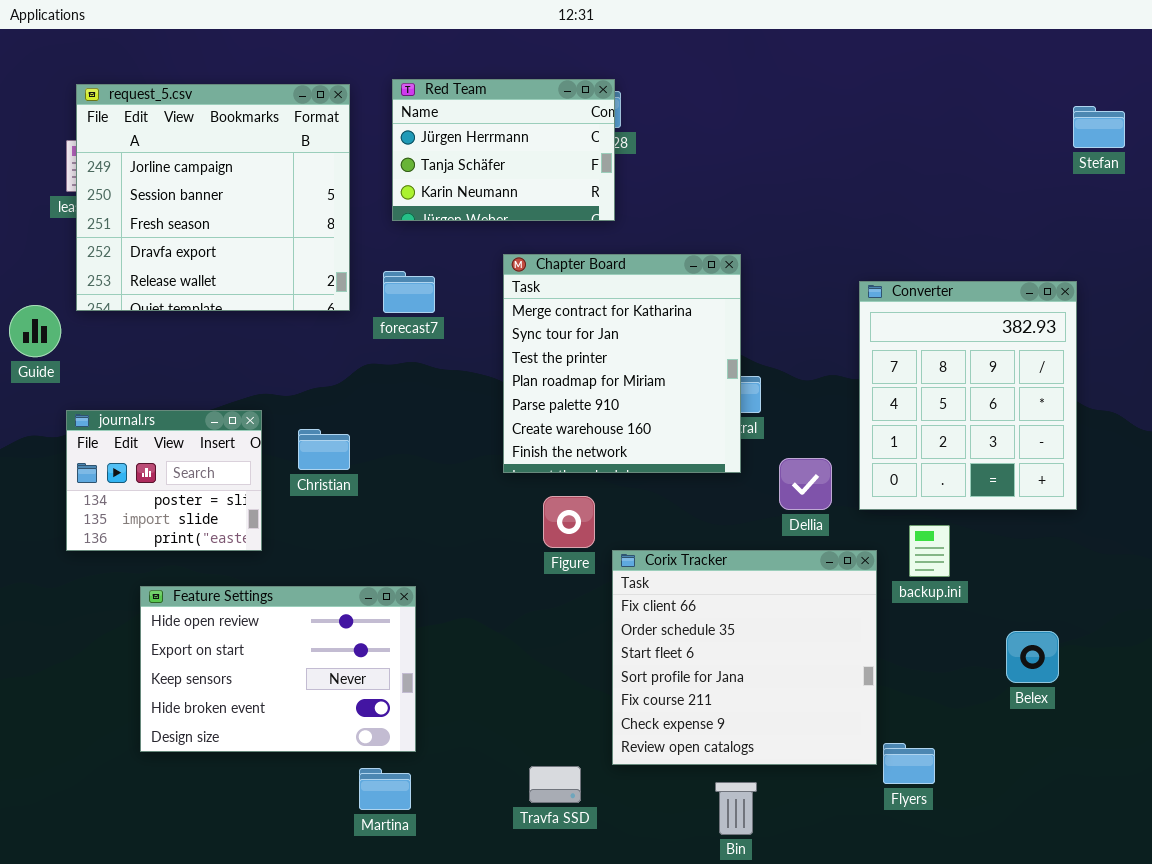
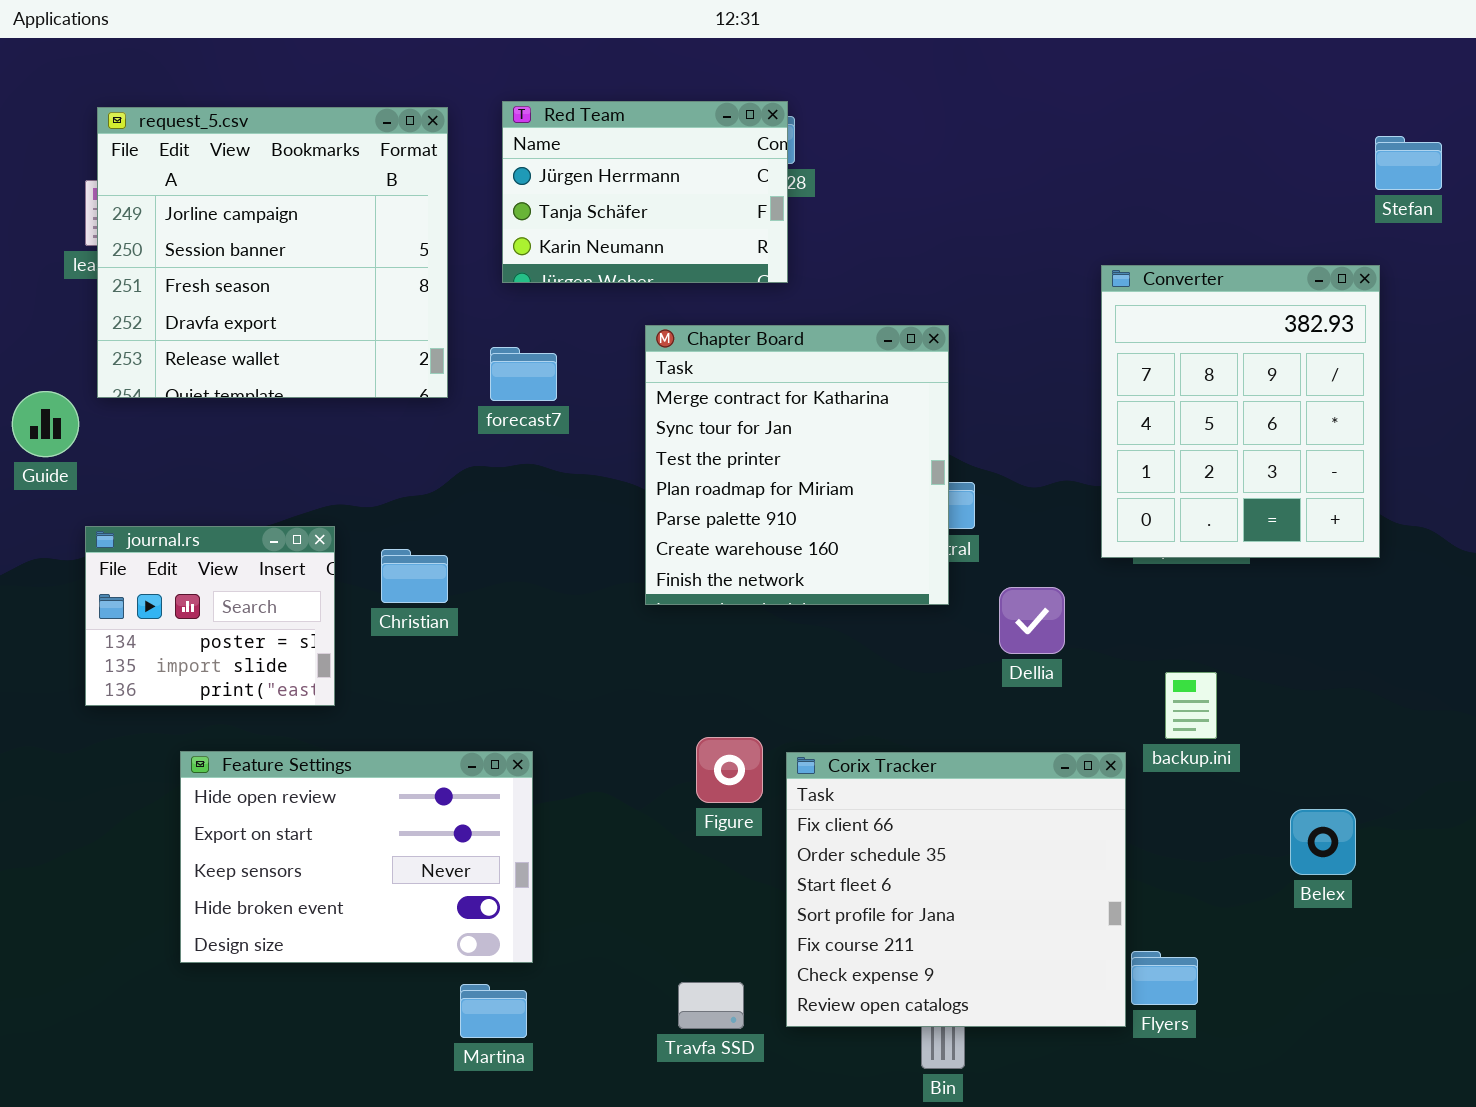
Converter: [859,281,1077,510] -> [1101,265,1380,558], moved
Figure: [543,496,595,548] -> [696,737,763,803], moved
Corix Tracker: [612,550,877,765] -> [786,752,1126,1027], moved

